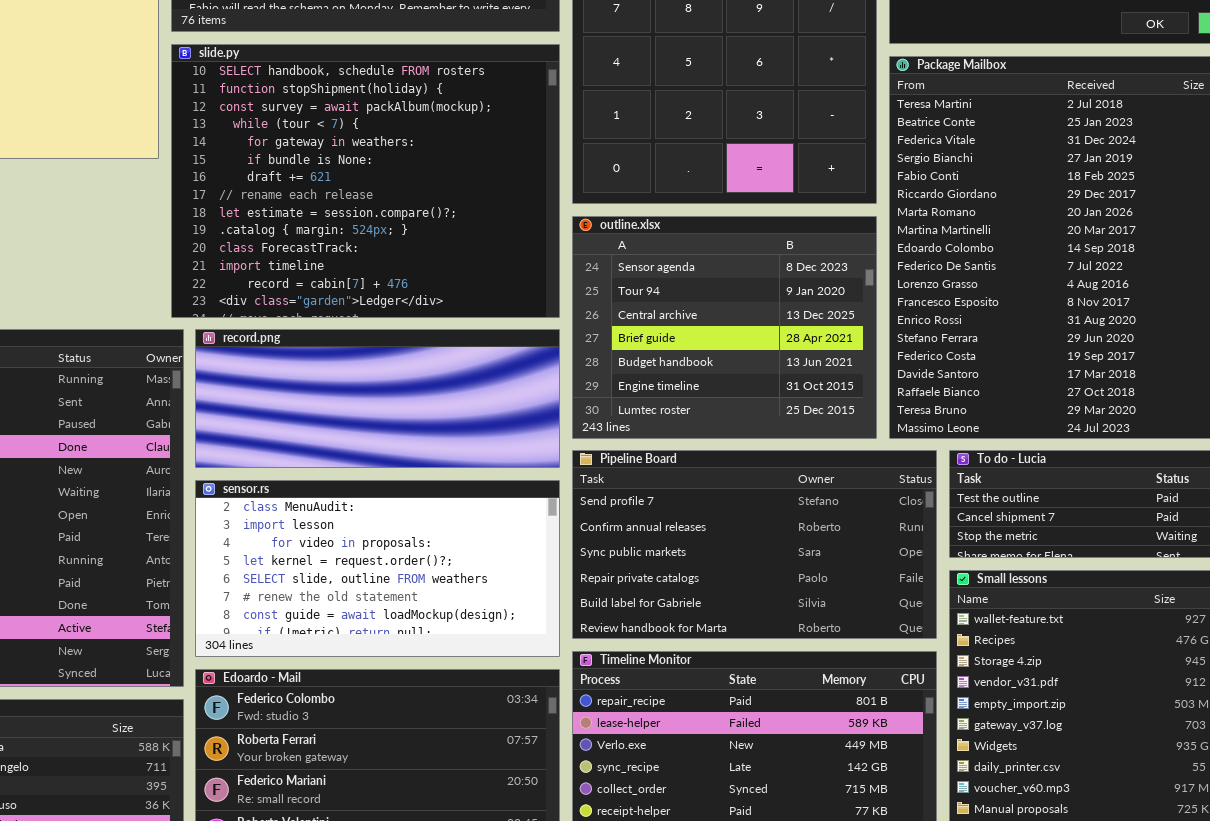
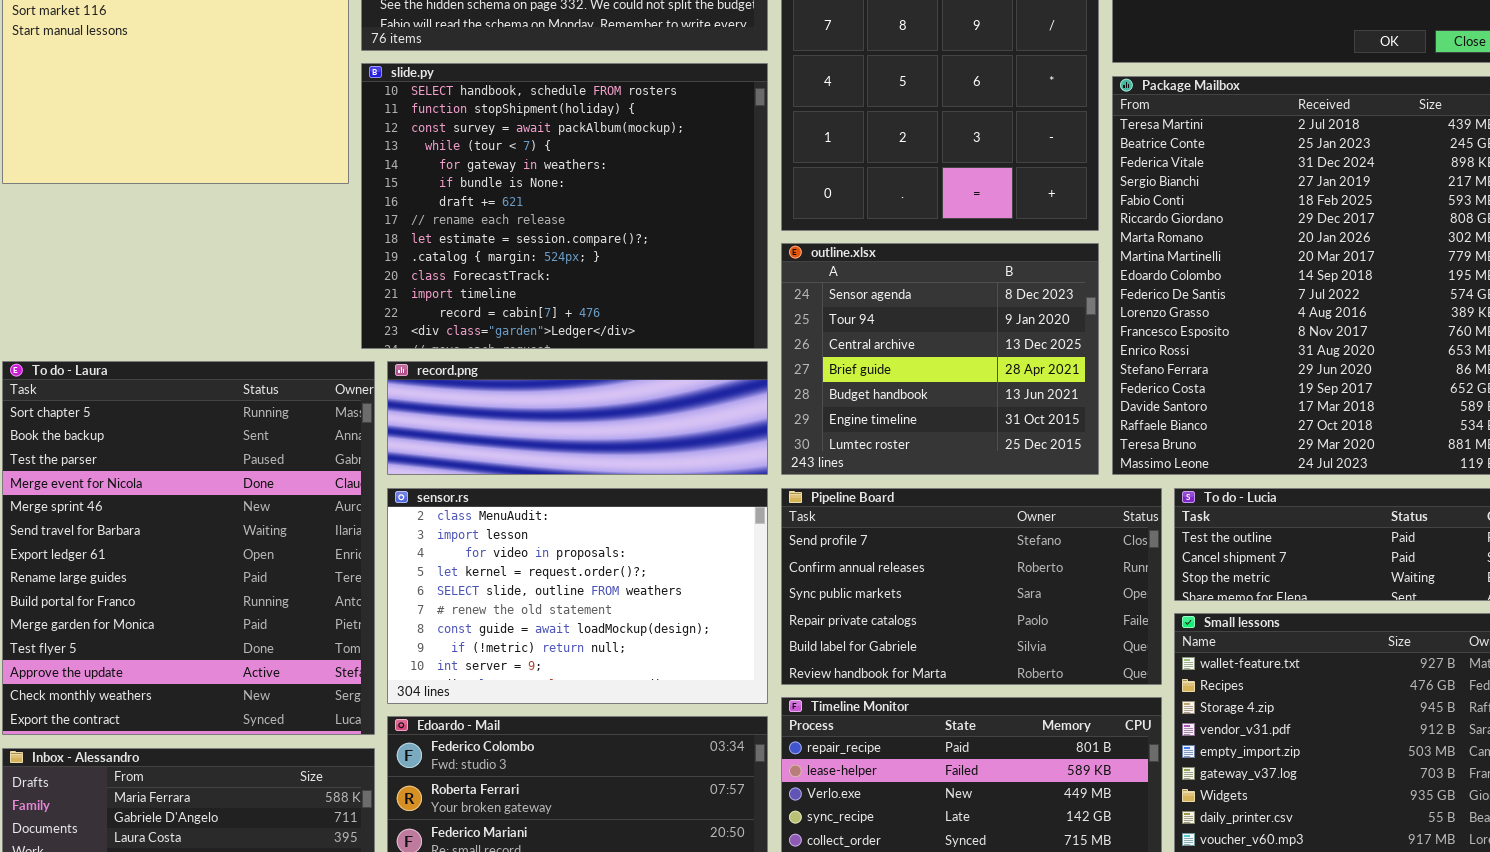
record.png: [195,329,560,468] -> [387,361,768,475], resized
sensor.rs: [195,480,560,657] -> [387,488,768,704], resized

